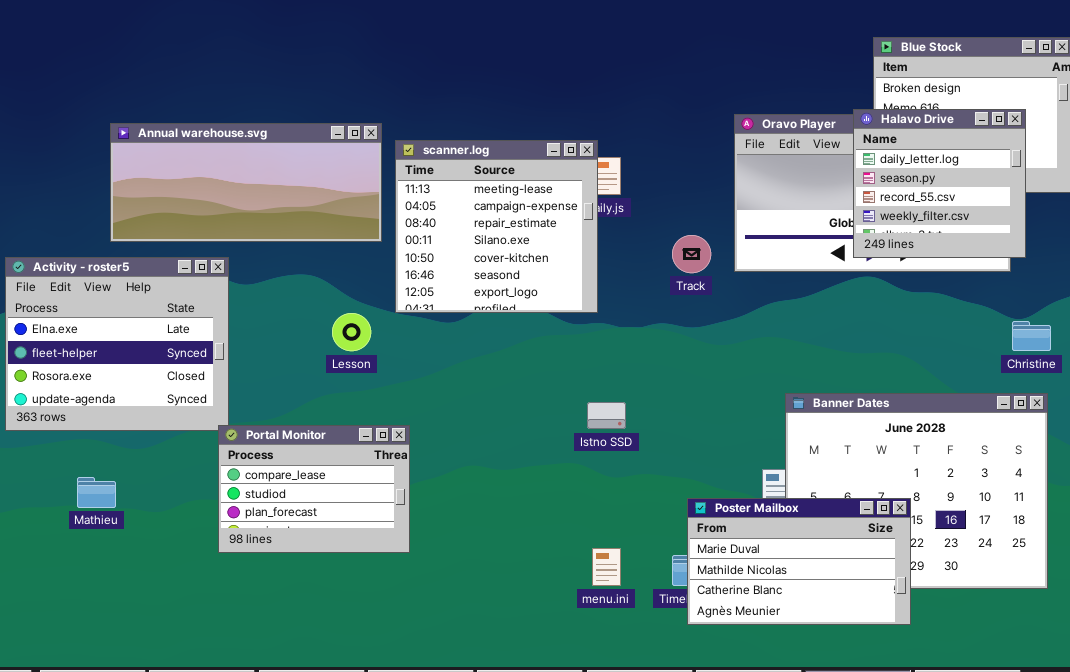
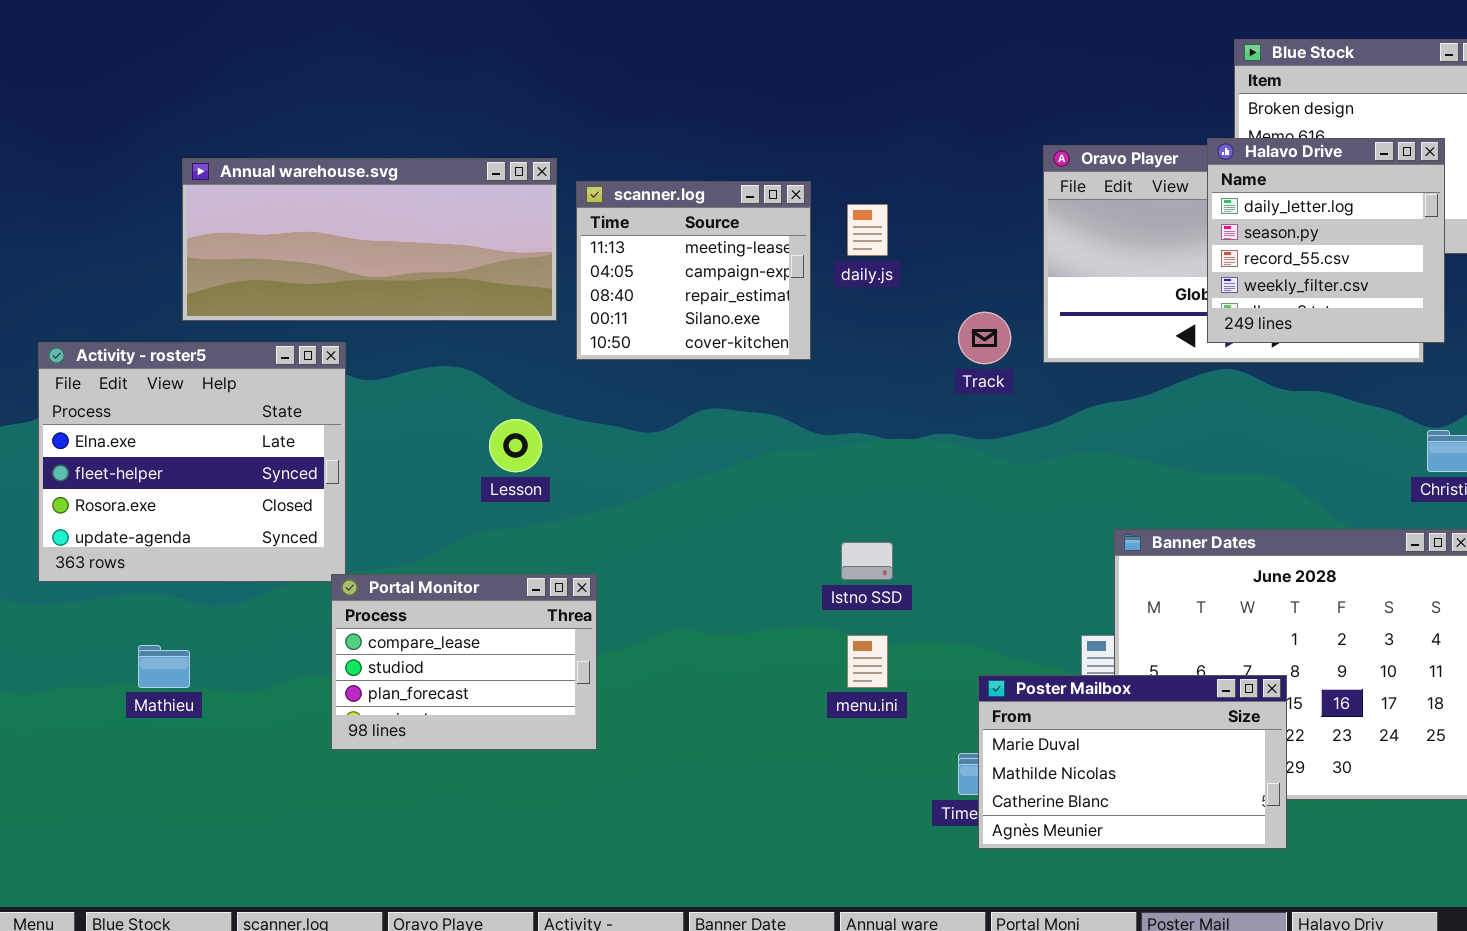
scanner.log: [395,140,598,313] -> [576,181,811,360], resized
menu.ini: [592,548,621,586] -> [847,635,888,688], moved

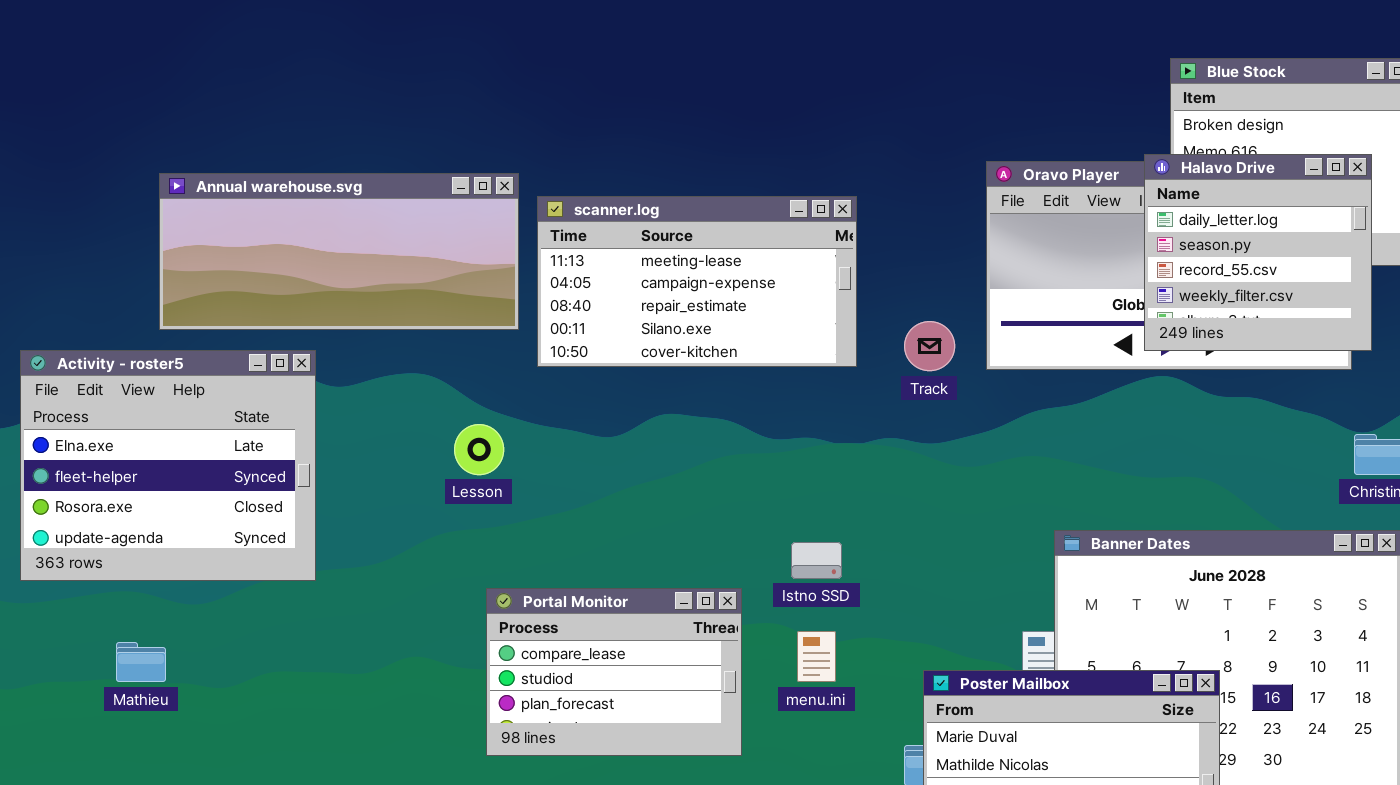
scanner.log: [576,181,811,360] -> [537,196,857,367], resized
Portal Monitor: [331,574,597,750] -> [486,588,742,756], moved

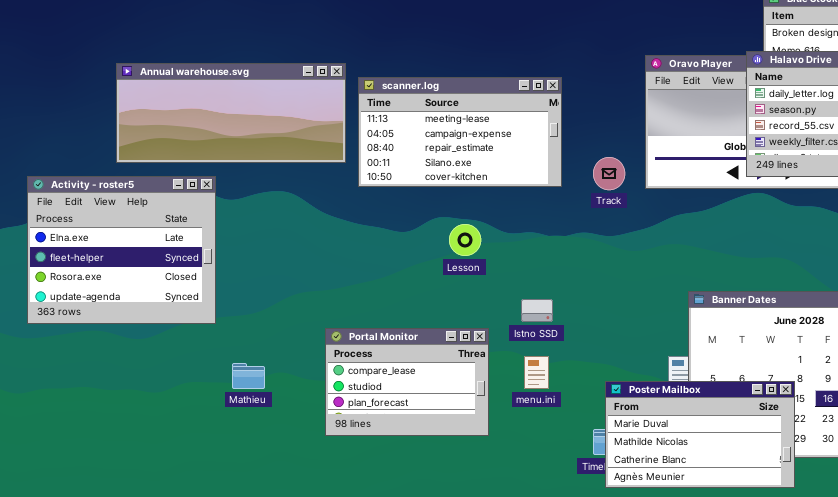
Lesson: [454,424,504,475] -> [449,224,481,256], moved
Mathieu: [116,642,166,682] -> [232,363,265,389], moved

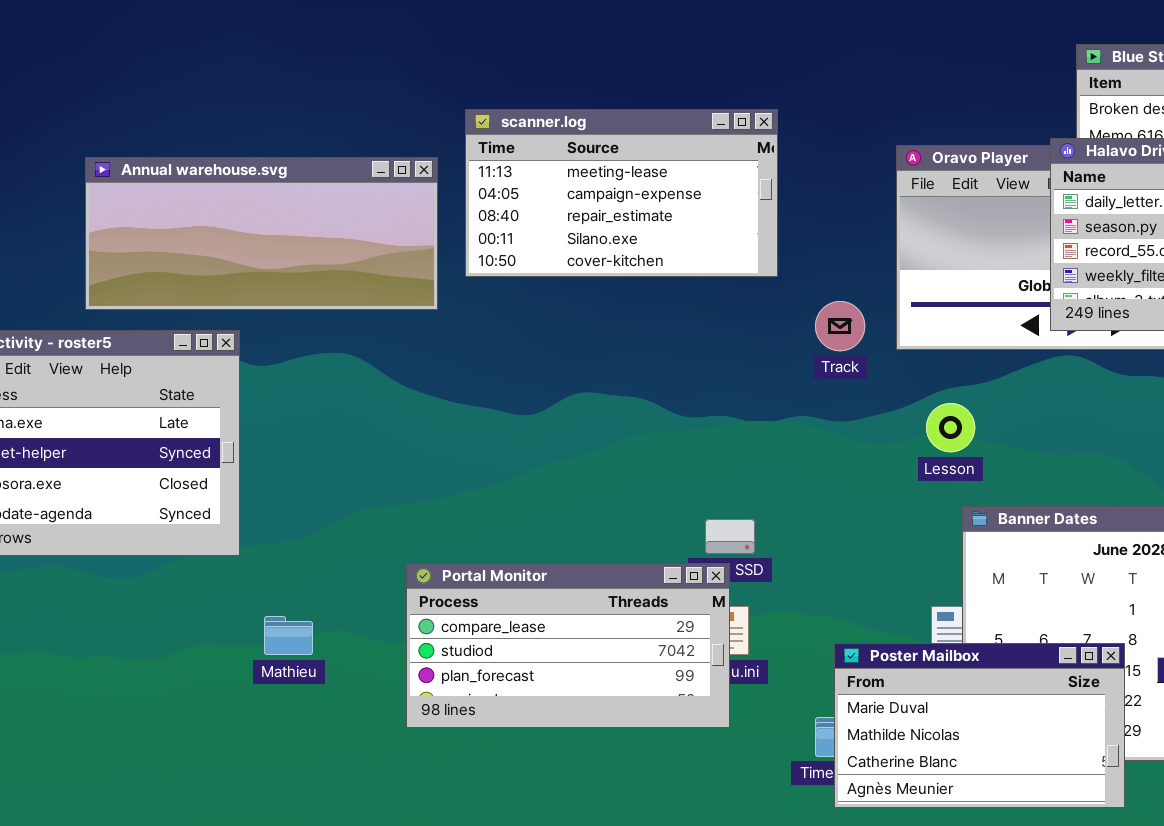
scanner.log: [358,77,562,187] -> [465,109,778,277], moved
Lesson: [449,224,481,256] -> [926,403,975,452], moved
Portal Monitor: [325,328,489,436] -> [406,563,730,728], resized

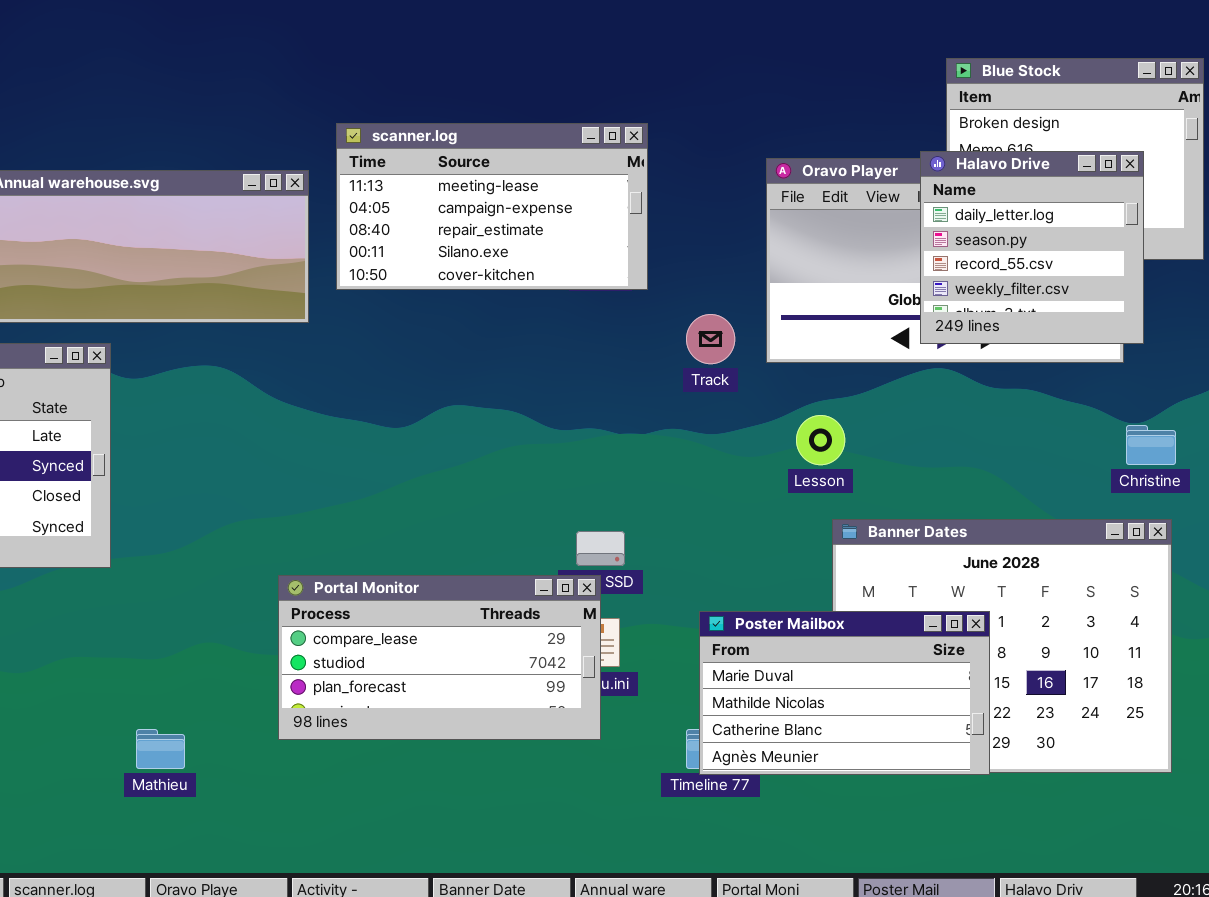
Mathieu: [264,616,313,655] -> [136,729,185,769], moved
Poster Mailbox: [834,643,1125,808] -> [699,611,990,775], moved

